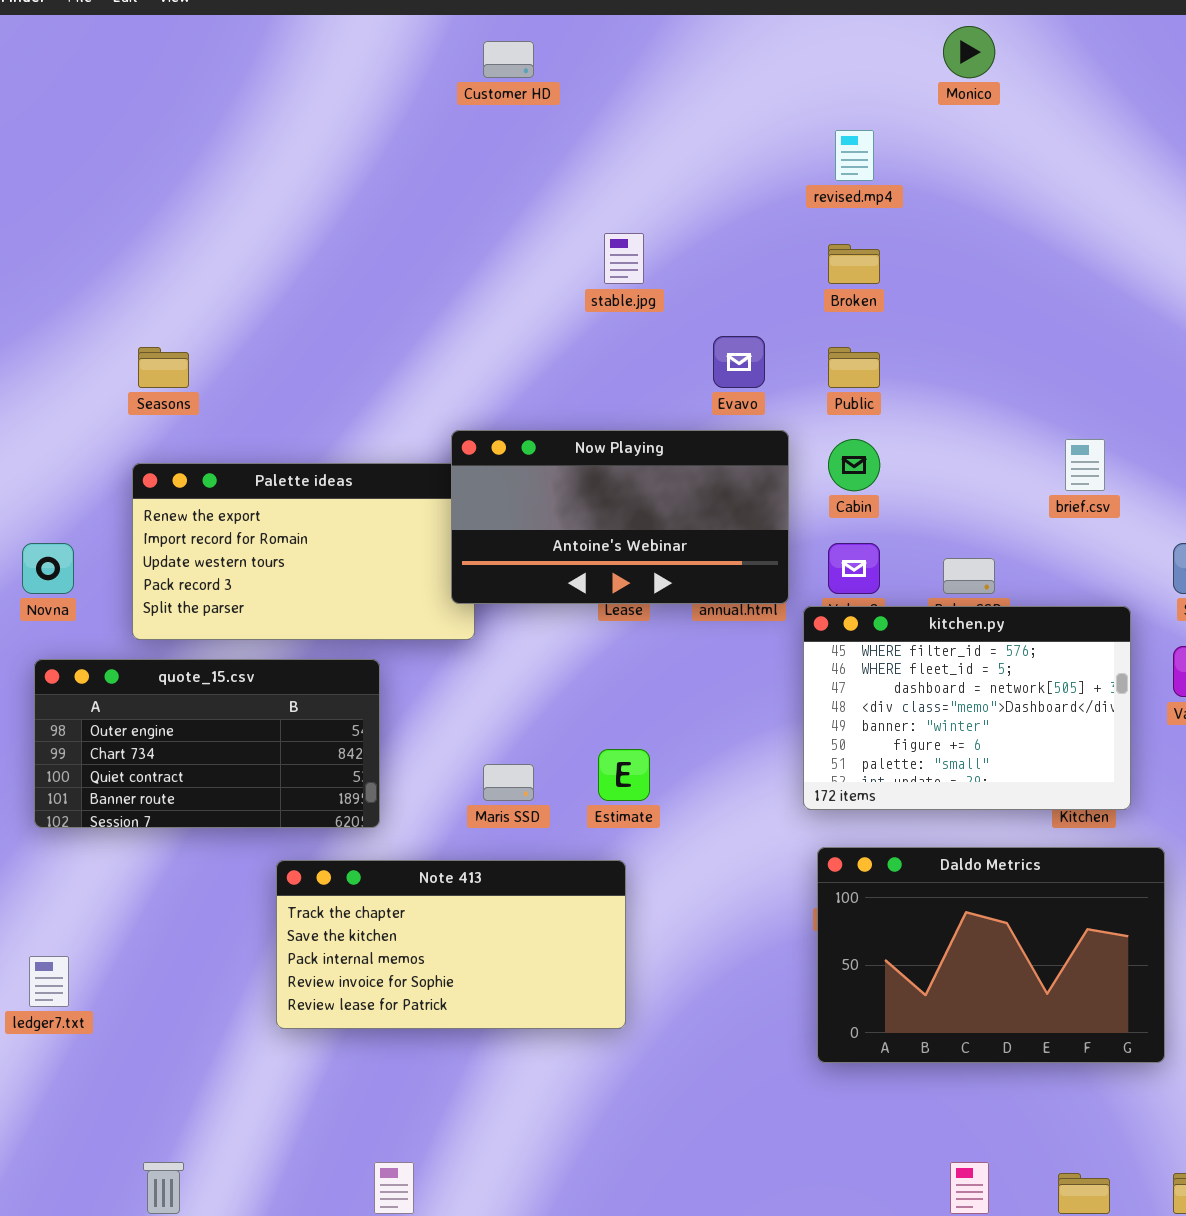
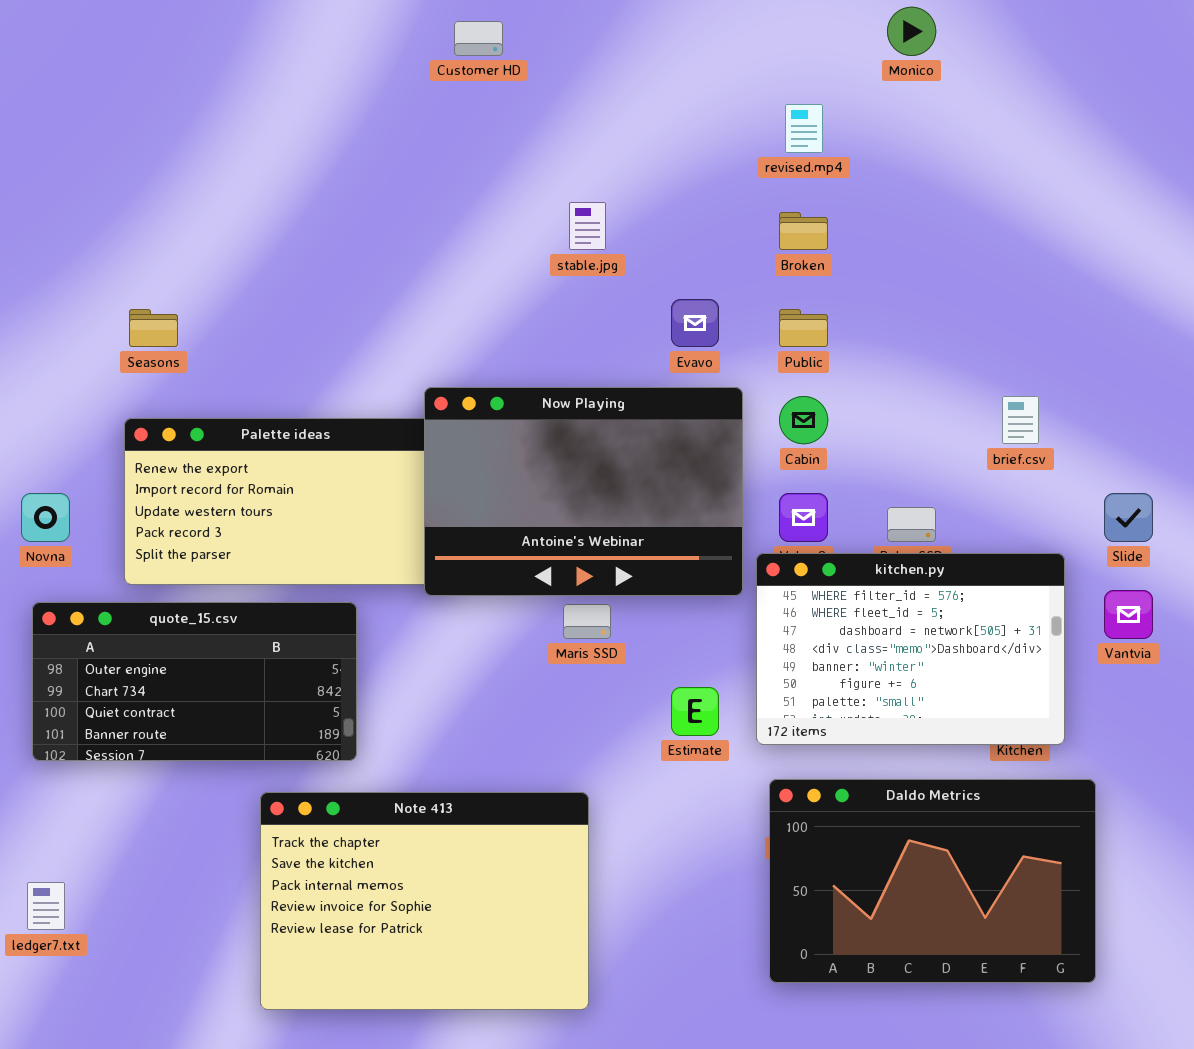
Now Playing: [451,430,789,604] -> [424,387,743,596], resized
Estimate: [598,749,650,801] -> [671,687,719,736], moved
Maris SSD: [483,764,534,801] -> [563,604,611,639], moved
Note 413: [276,860,626,1029] -> [260,792,589,1010], resized

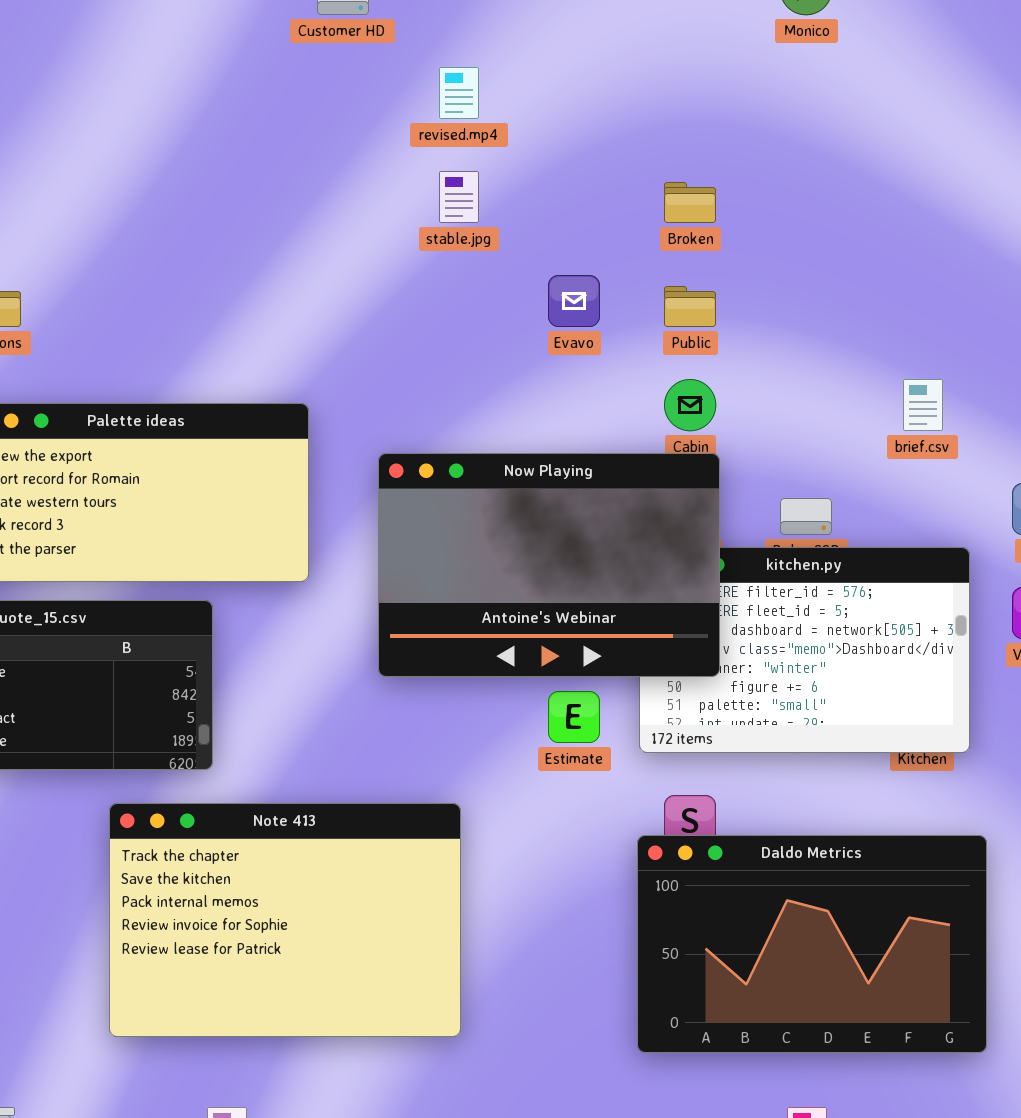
revised.mp4: [785,104,823,153] -> [439,67,479,119], moved
Now Playing: [424,387,743,596] -> [378,453,720,677], moved
Daldo Metrics: [769,779,1096,983] -> [637,835,987,1053], moved

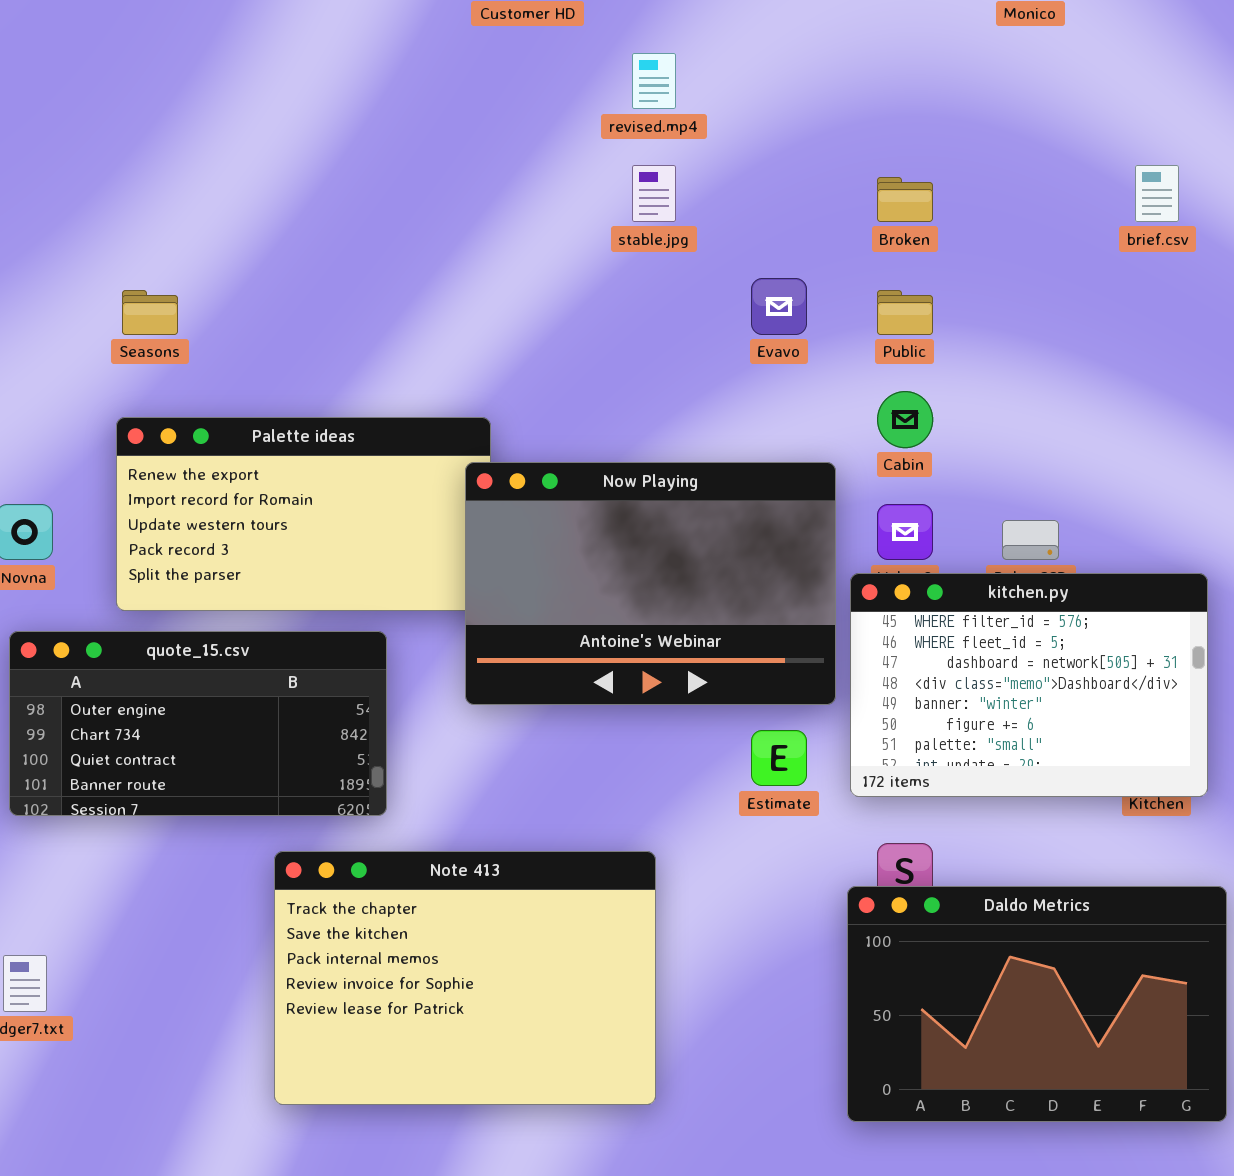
brief.csv: [903,379,943,431] -> [1135,165,1179,222], moved
Now Playing: [378,453,720,677] -> [465,462,836,705], moved

